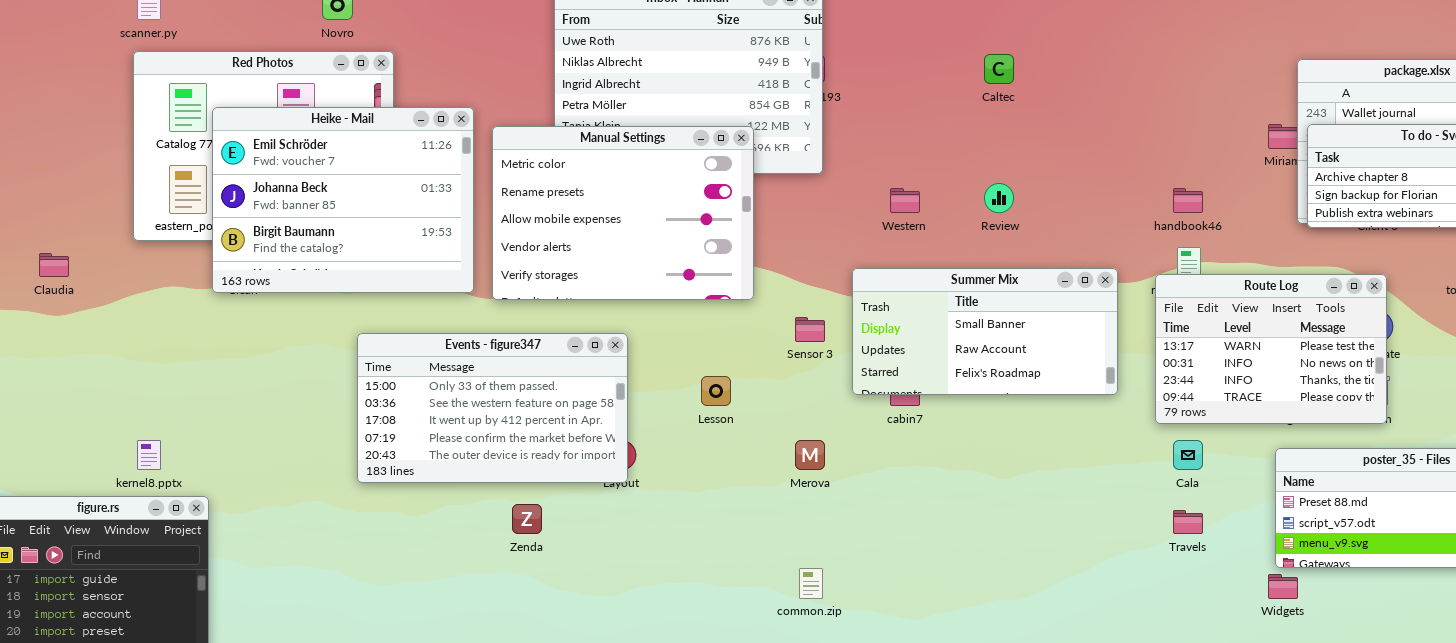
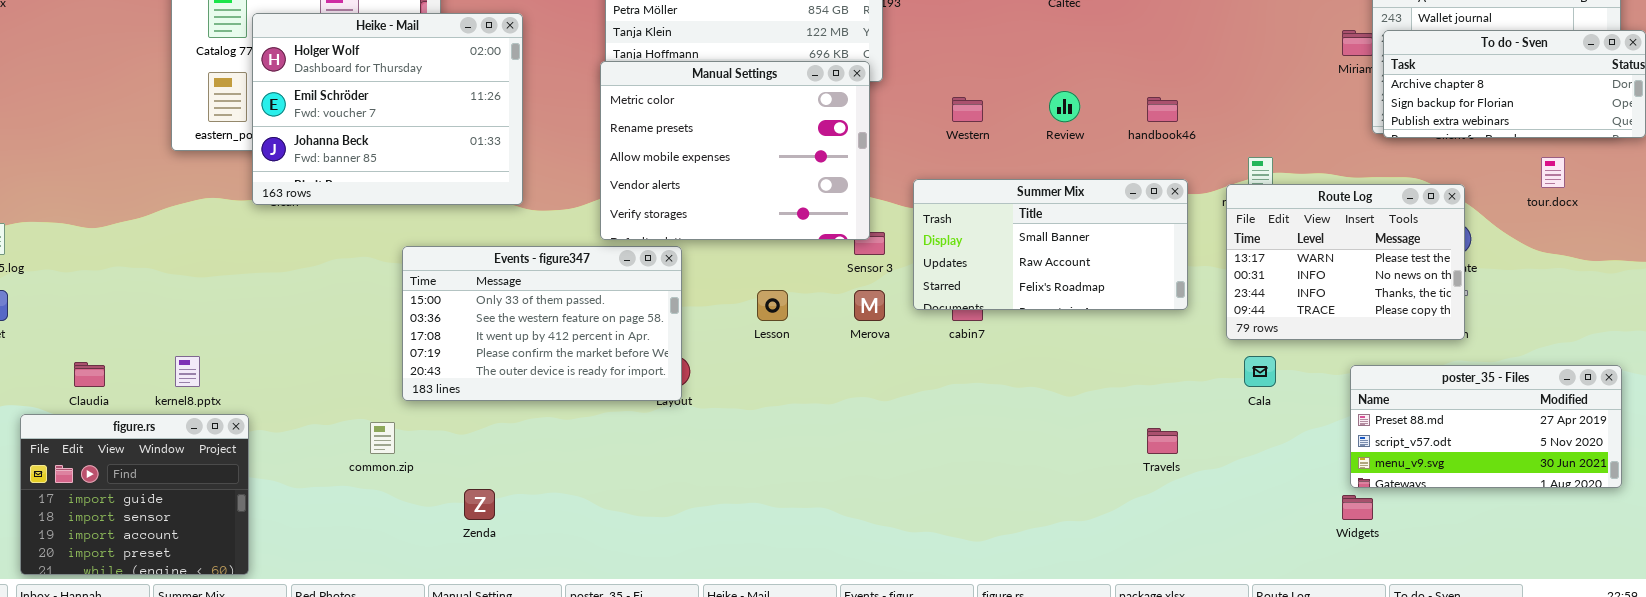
Heike - Mail: [212,107,474,293] -> [252,13,523,205], scrolled up 1 row
Manual Settings: [492,126,754,300] -> [600,61,870,240], moved
handbook46: [1173,188,1203,213] -> [1147,97,1178,122], moved
Claudia: [39,253,69,277] -> [74,362,105,387], moved
Merova: [795,440,825,470] -> [854,290,885,321], moved
Zenda: [512,504,542,534] -> [464,489,495,520], moved
Travels: [1173,510,1203,534] -> [1147,428,1178,454], moved
common.zip: [799,568,823,599] -> [370,422,395,454], moved

